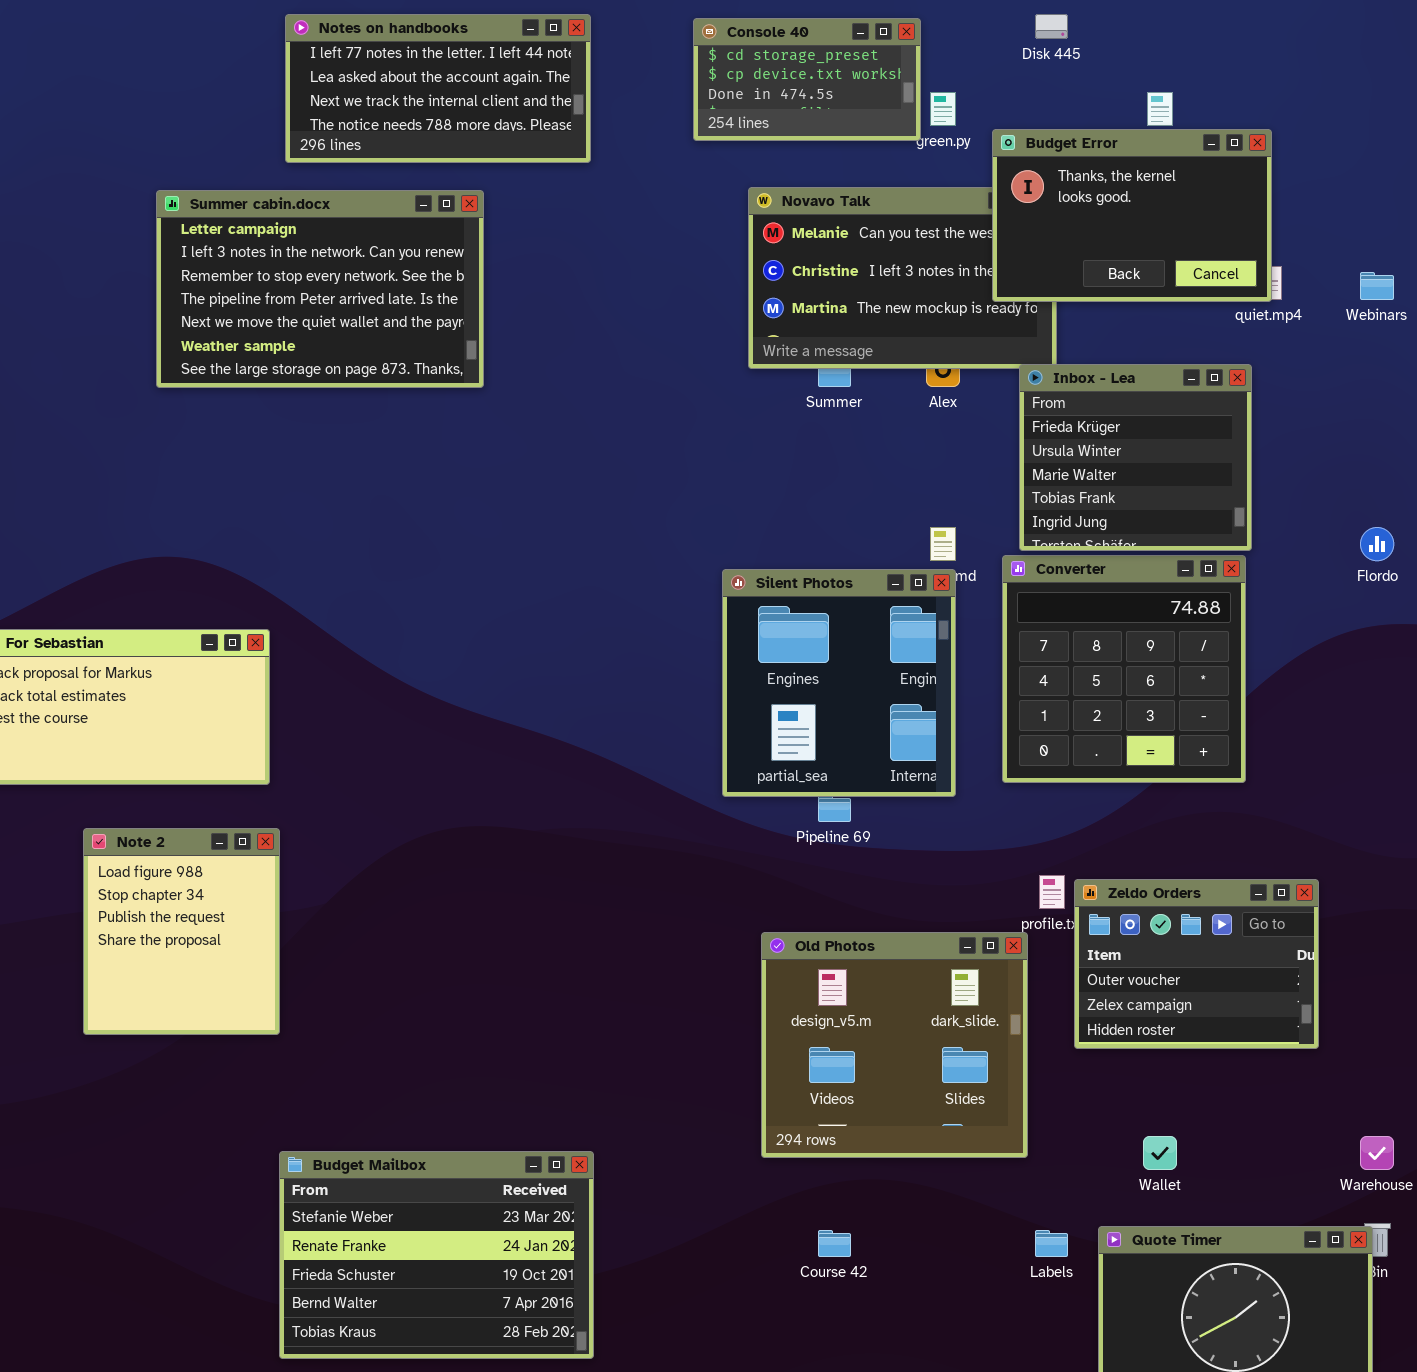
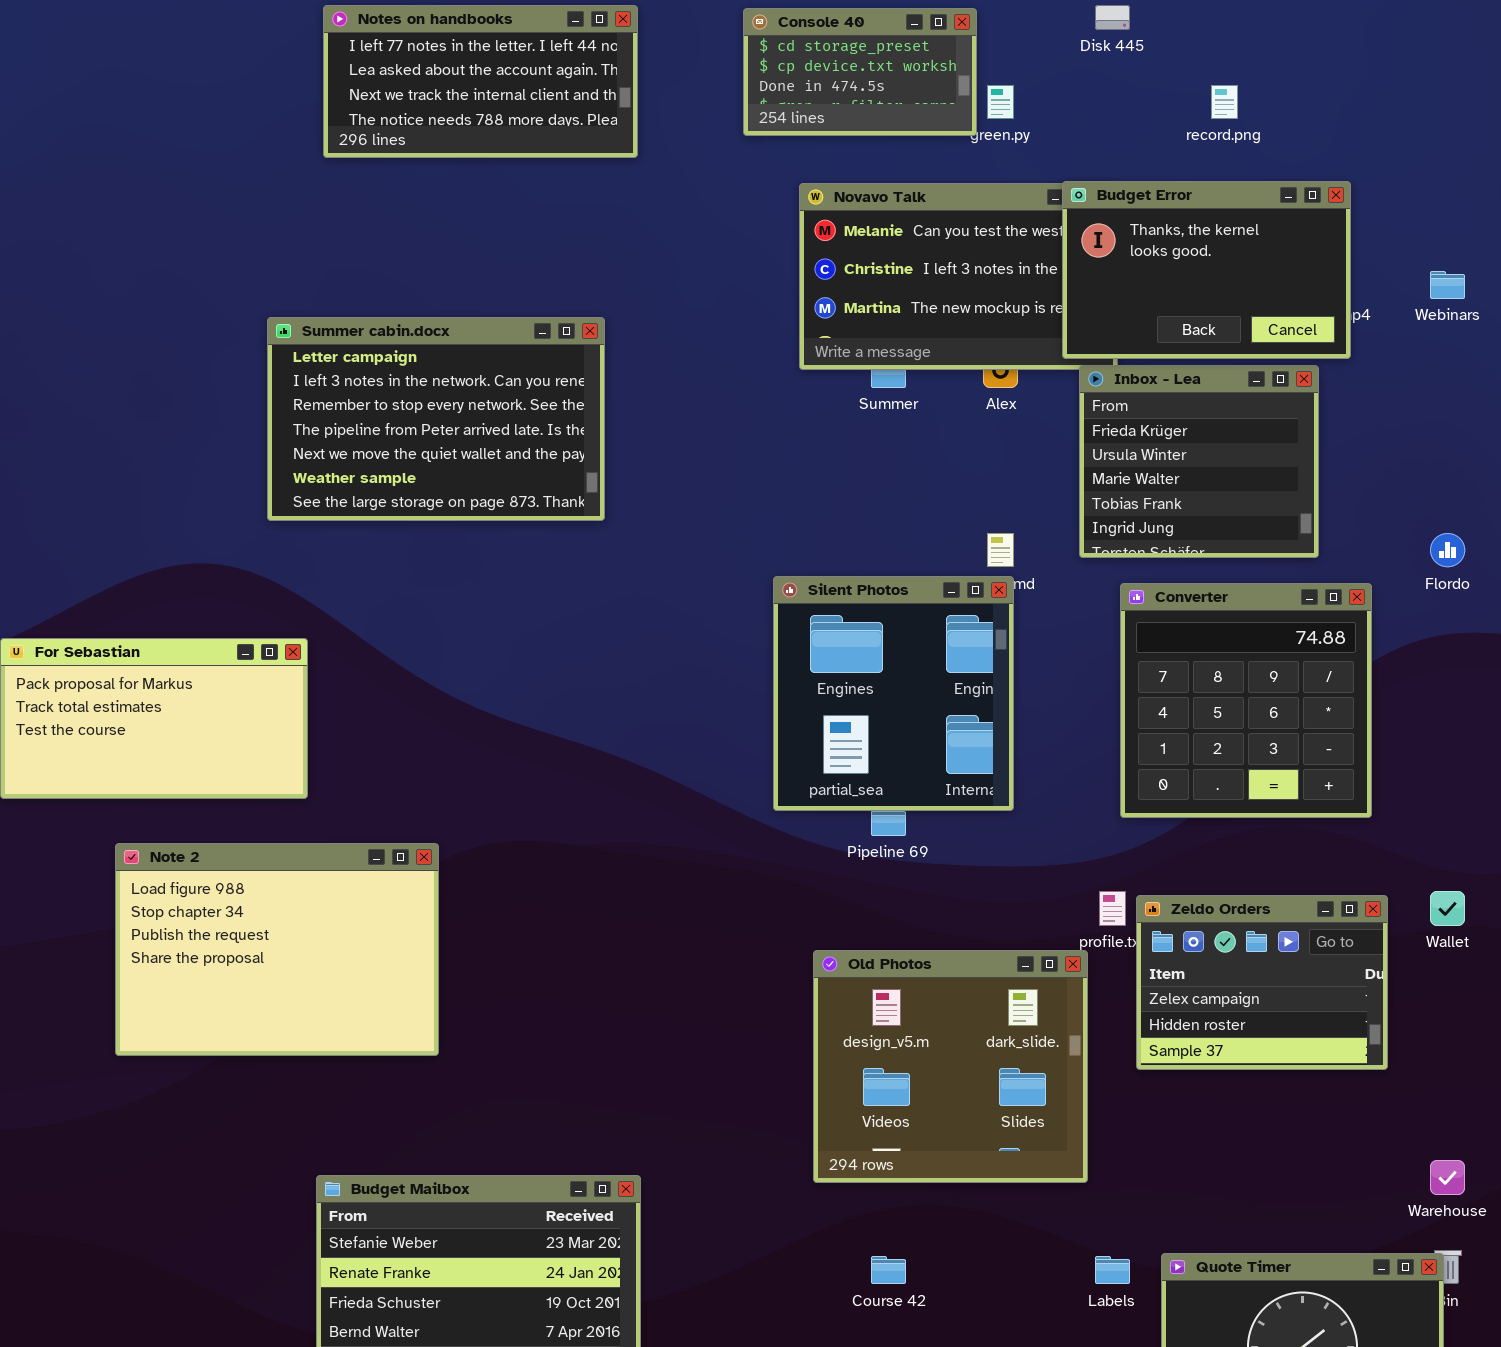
Budget Error: [992,129,1272,302] -> [1062,181,1351,359], moved
Summer cabin.docx: [156,190,484,388] -> [267,317,605,521], moved
Converter: [1002,555,1246,783] -> [1120,583,1372,818], moved
Note 2: [83,828,280,1035] -> [115,843,439,1056], resized
Zeldo Orders: [1074,879,1319,1049] -> [1136,895,1388,1070], scrolled down 1 row
Wallet: [1143,1136,1177,1170] -> [1430,891,1465,926], moved

